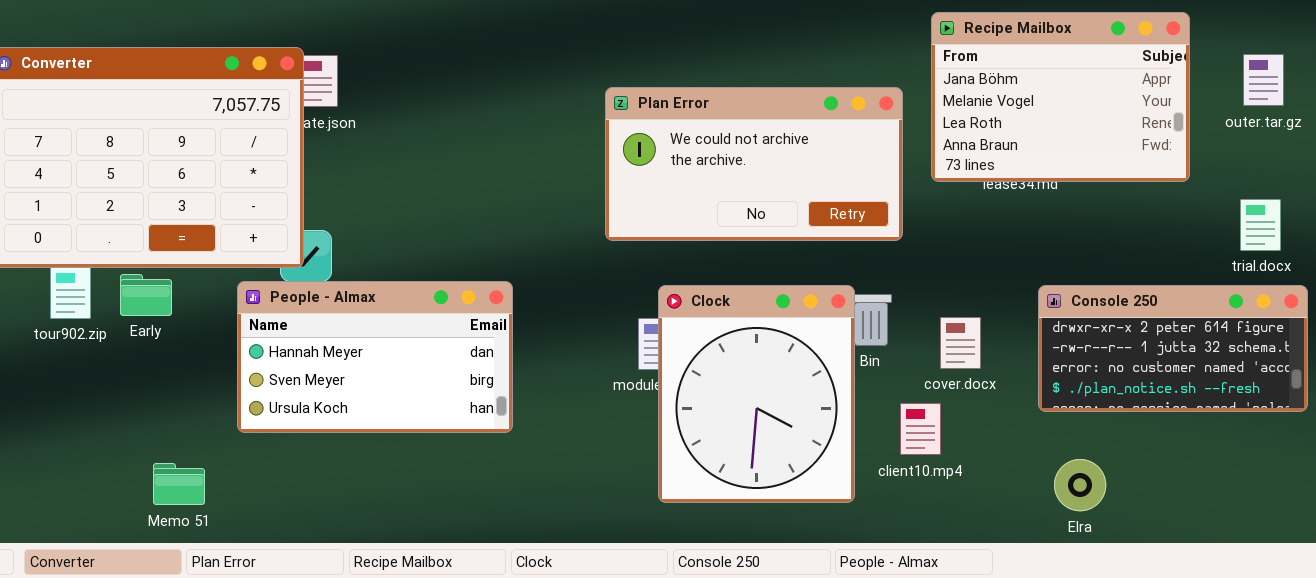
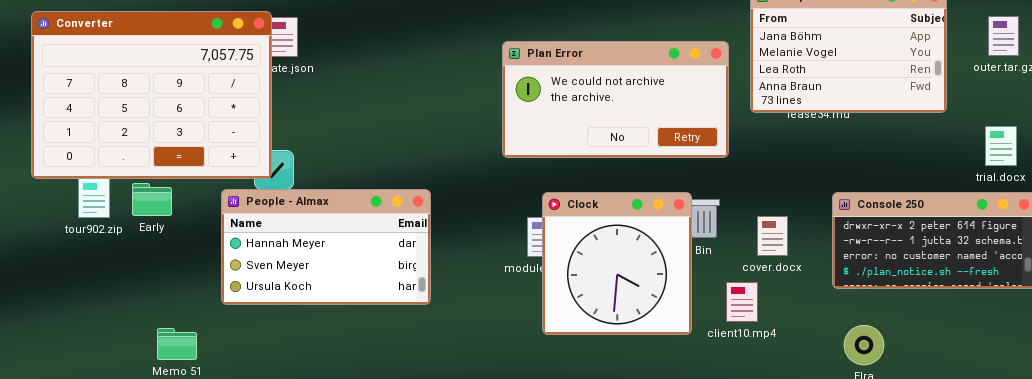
Clock: [658,285,855,503] -> [542,192,692,335], resized

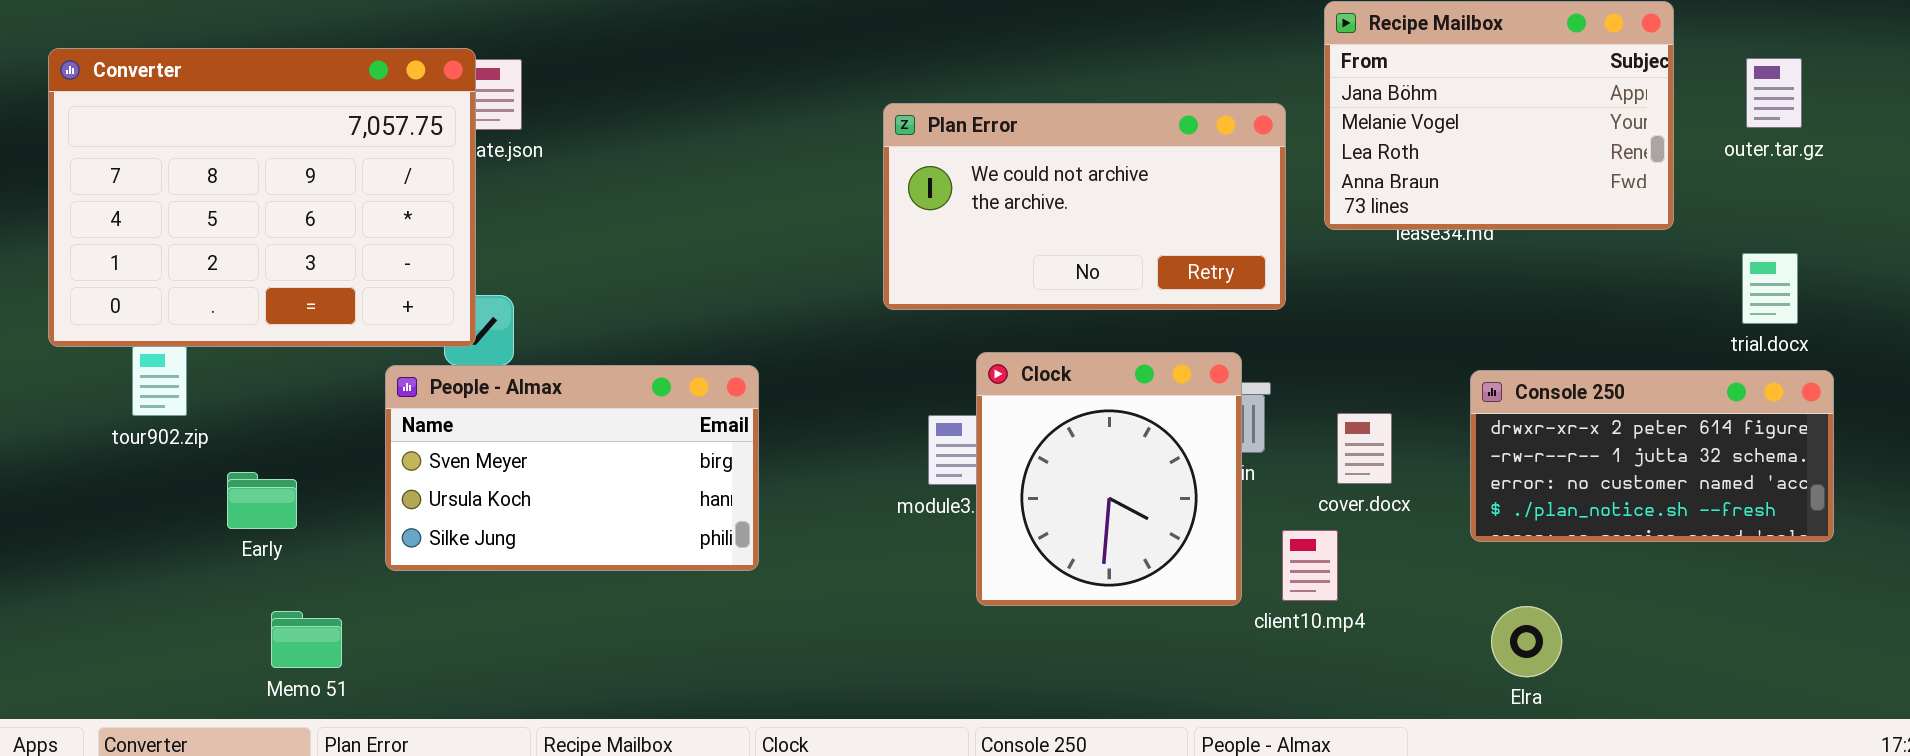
Early: [132,183,172,216] -> [227,472,297,529], moved
People - Almax: [221,189,431,305] -> [385,365,759,571], scrolled down 1 row
Clock: [542,192,692,335] -> [976,352,1242,606], moved

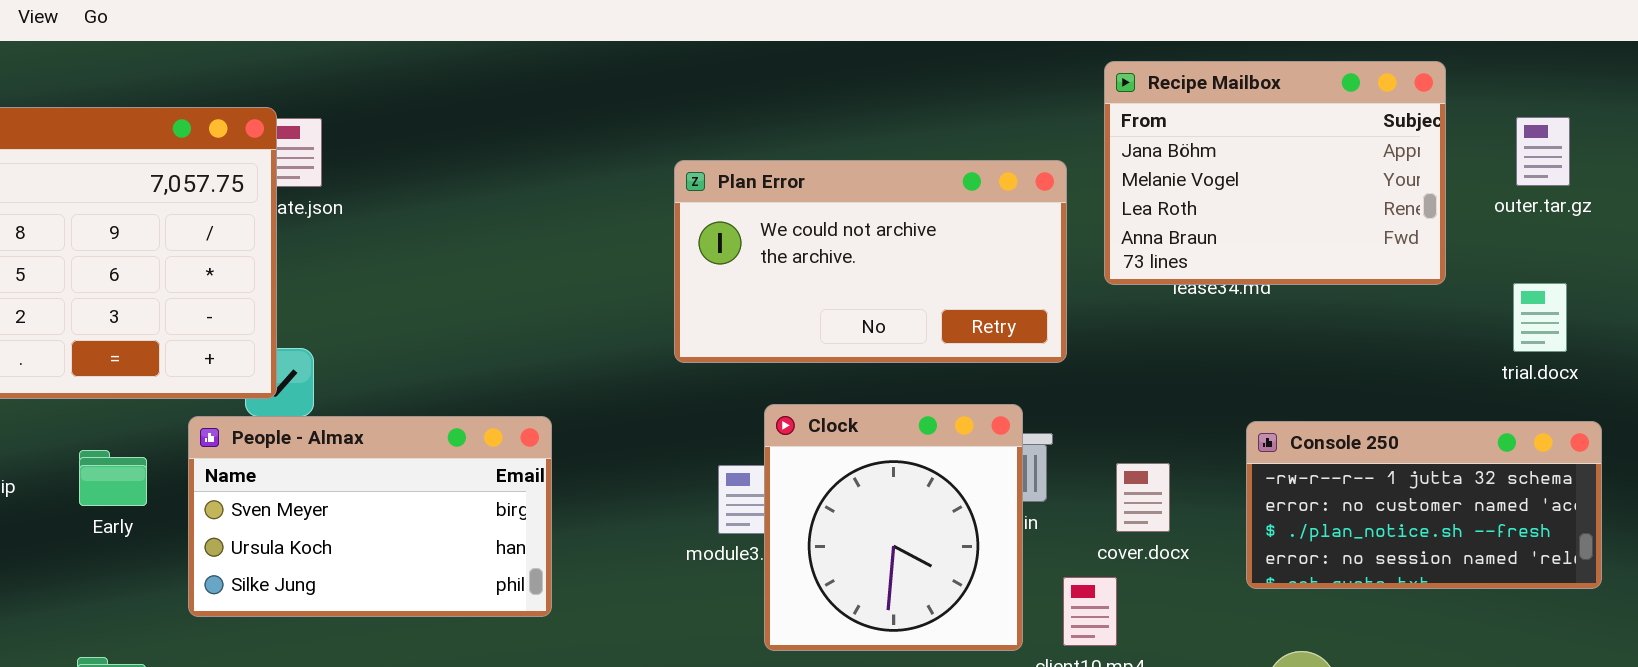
trial.docx: [1742,253,1798,324] -> [1513,283,1567,352], moved
Console 250: [1470,370,1834,542] -> [1246,421,1602,589], scrolled down 1 row
Early: [227,472,297,529] -> [79,450,147,506], moved

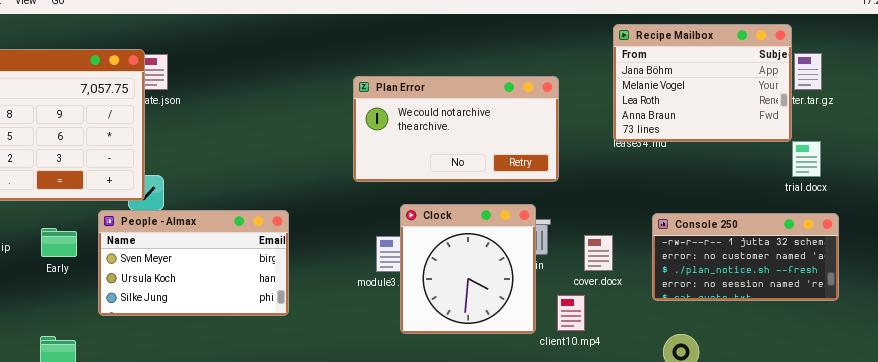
Recipe Mailbox: [1104,61,1446,285] -> [613,24,792,142], moved

